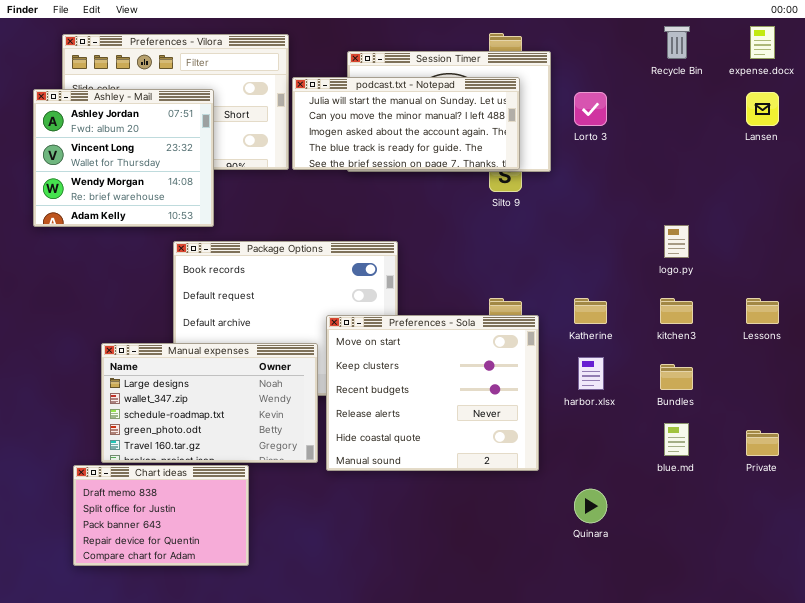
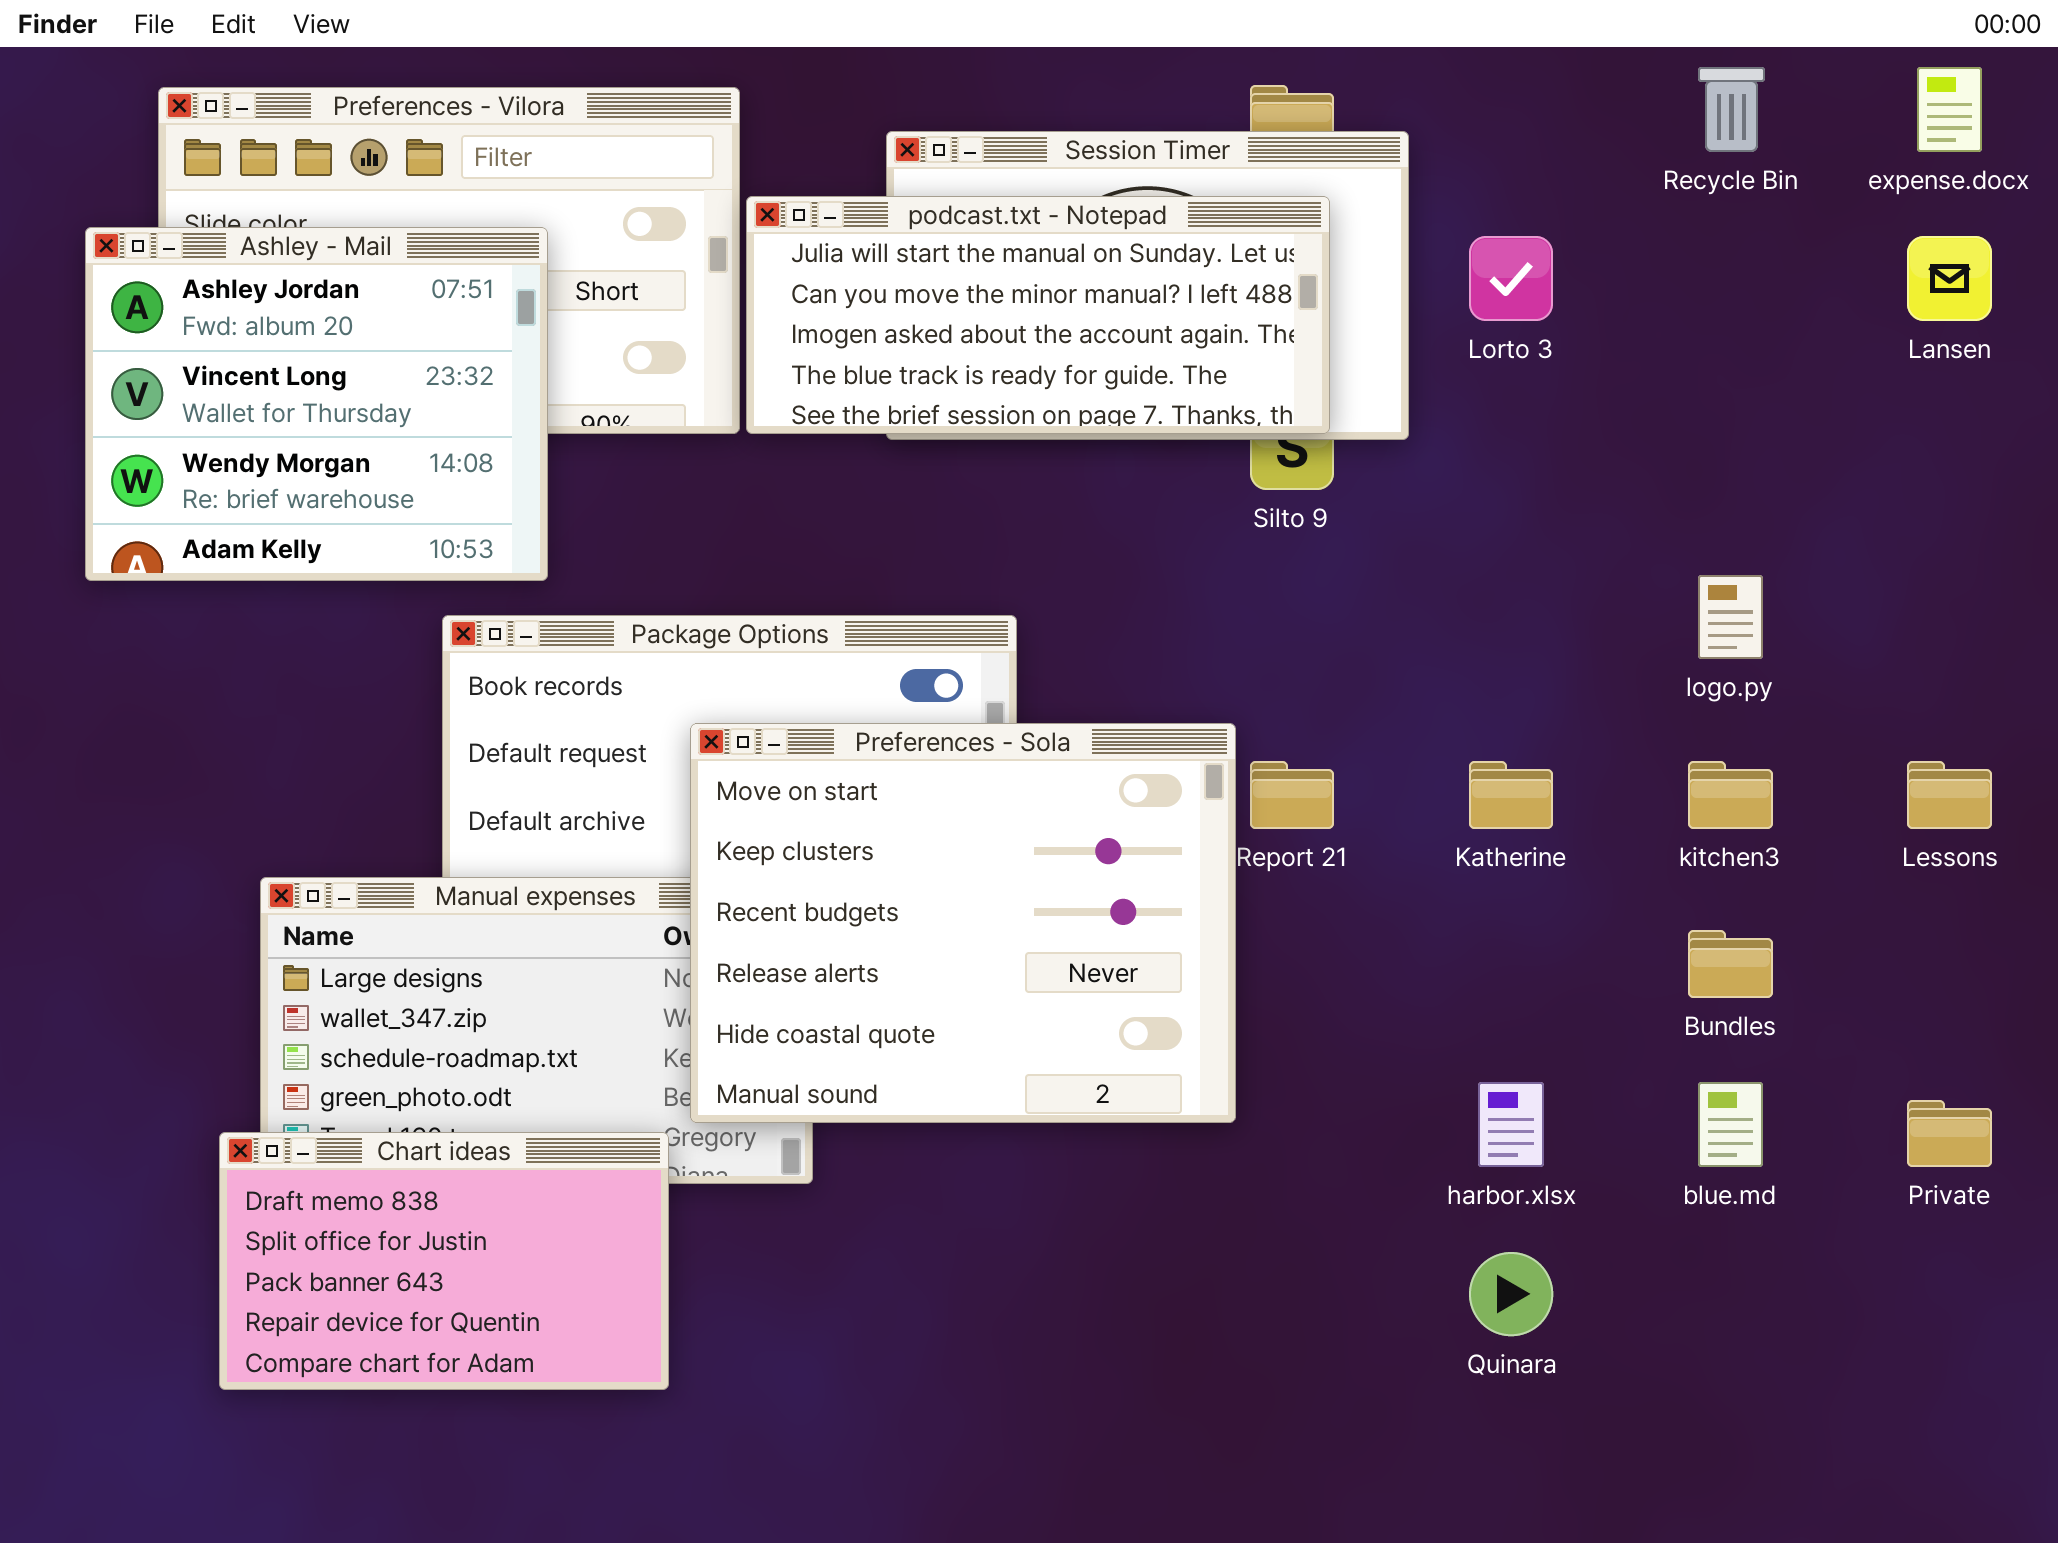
Preferences - Sola: [326,315,539,471] -> [690,723,1236,1123], moved
harbor.xlsx: [578,357,604,390] -> [1478,1082,1544,1167], moved
Chart ideas: [73,465,249,566] -> [219,1132,669,1390], moved

